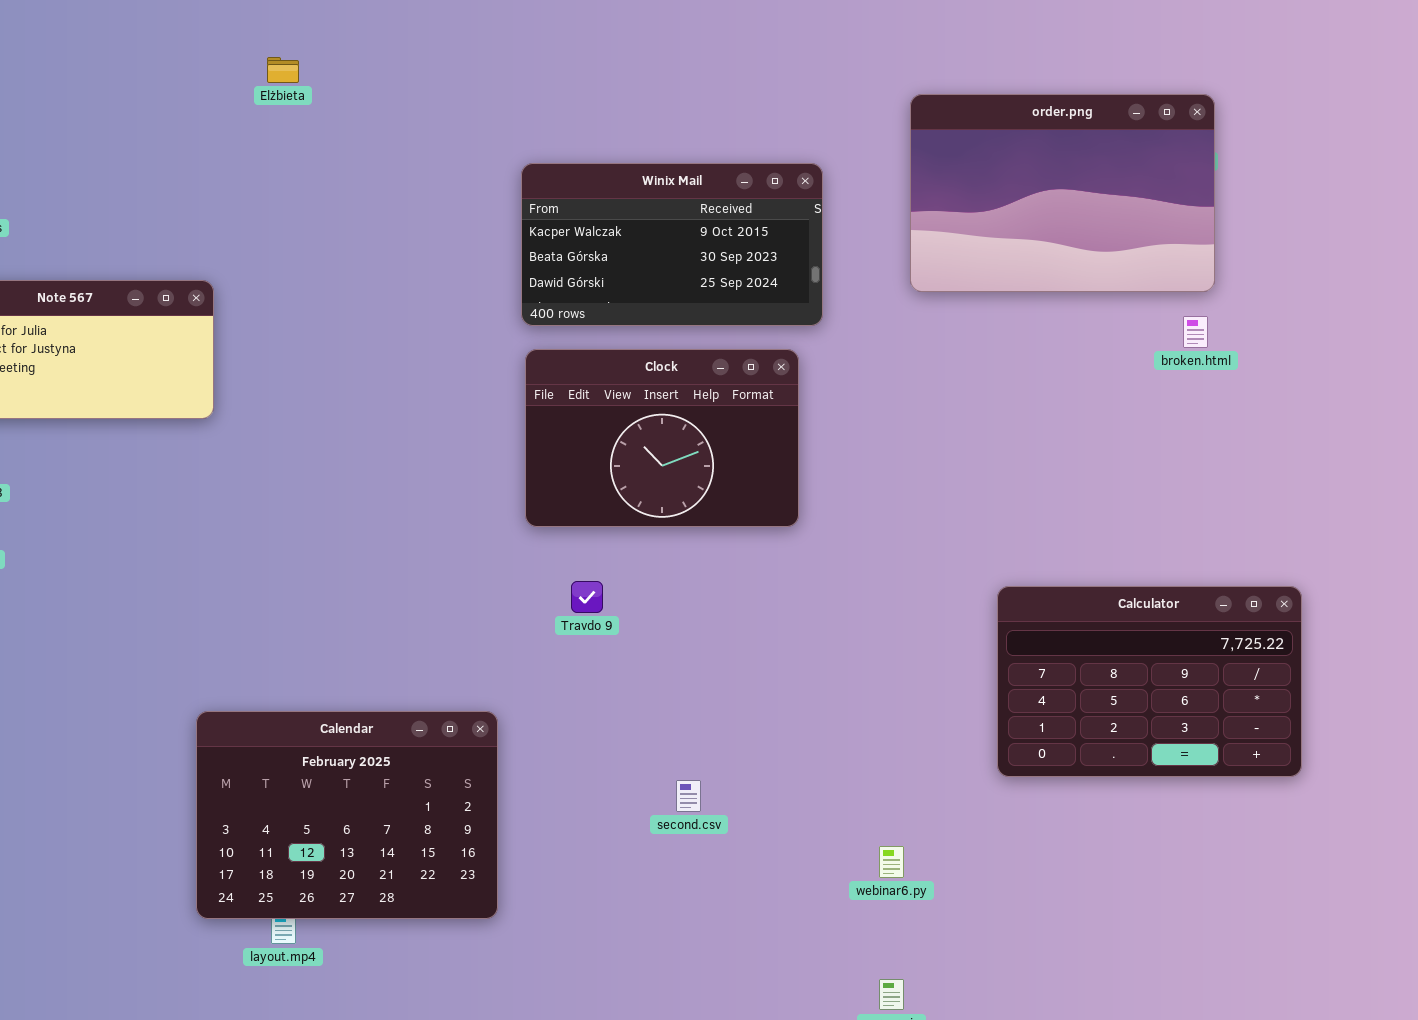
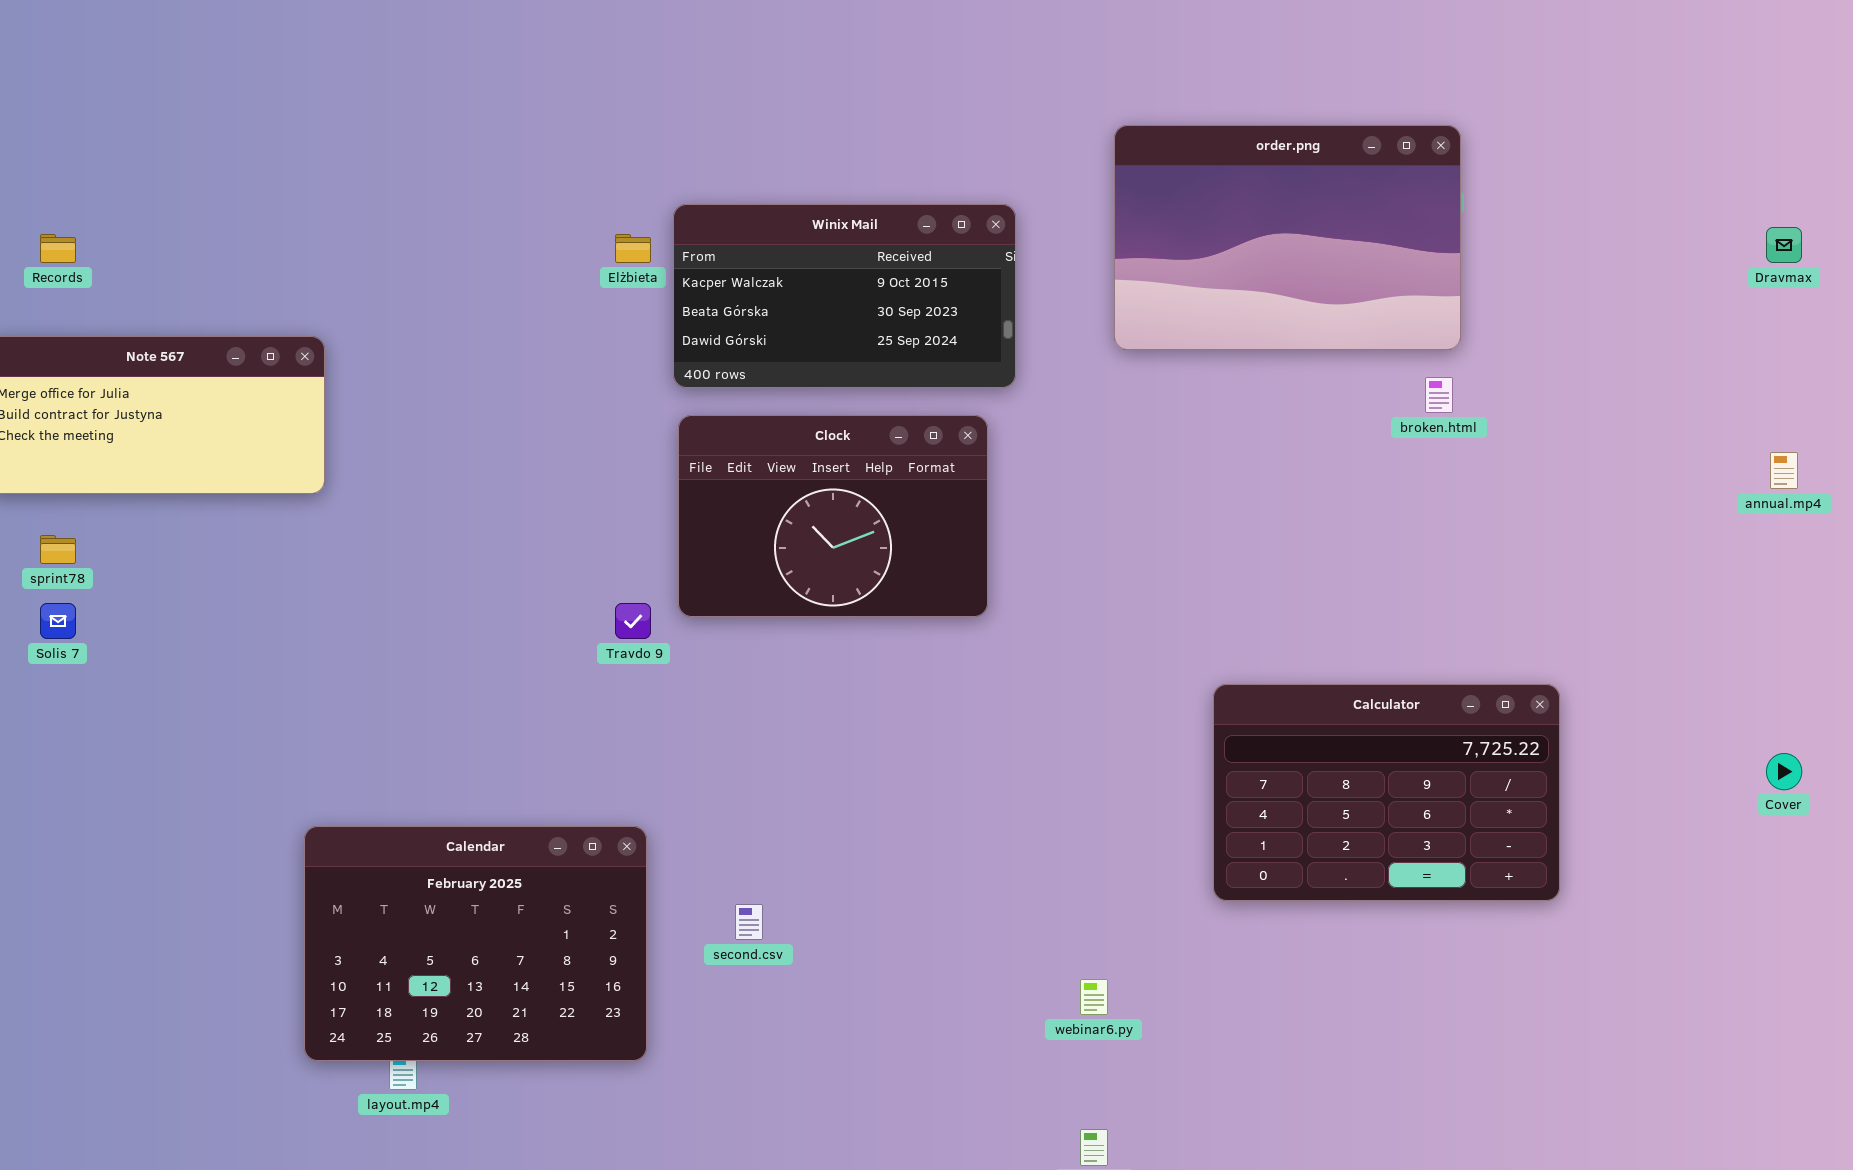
Elżbieta: [267,57,299,83] -> [615,234,651,263], moved
Travdo 9: [571,581,603,613] -> [615,603,651,639], moved
second.csv: [676,780,701,812] -> [735,904,763,940], moved

